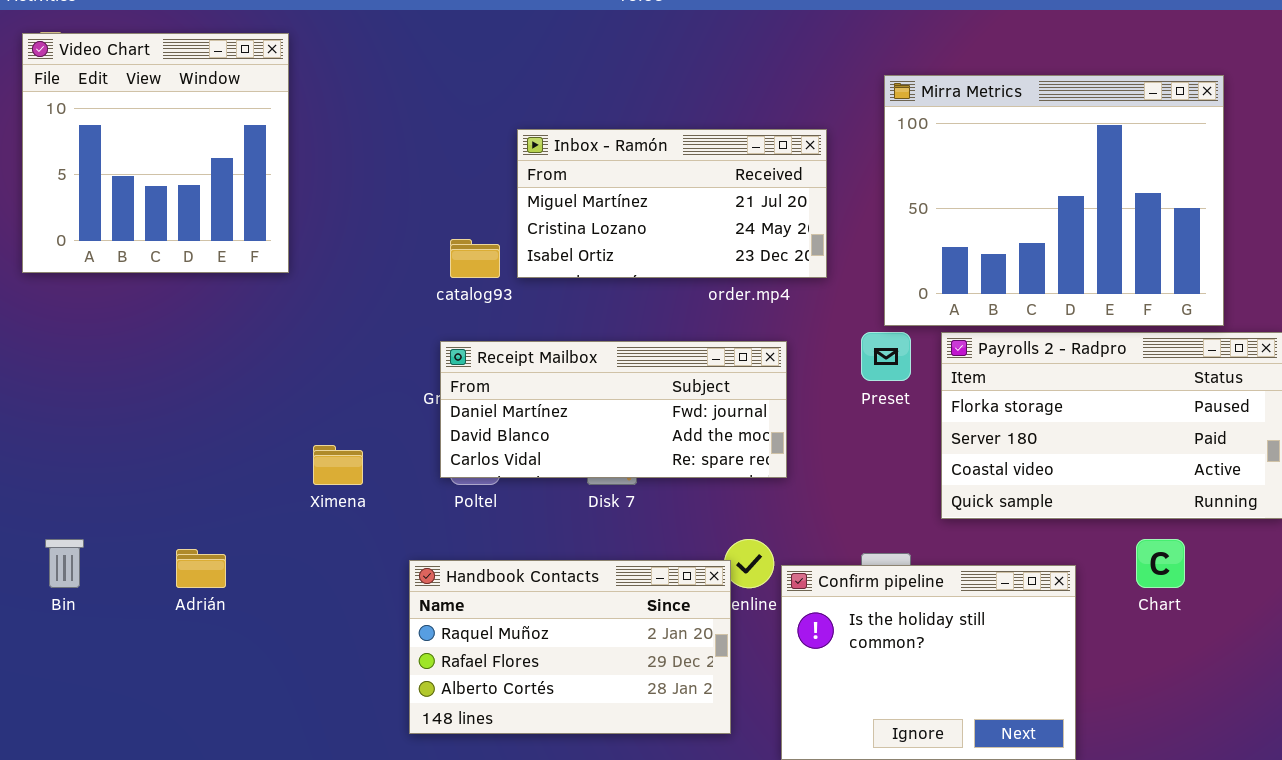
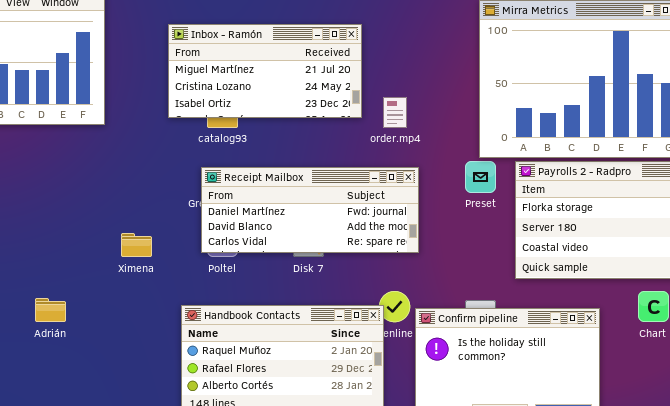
Inbox - Ramón: [517,129,827,278] -> [168,24,362,118], moved

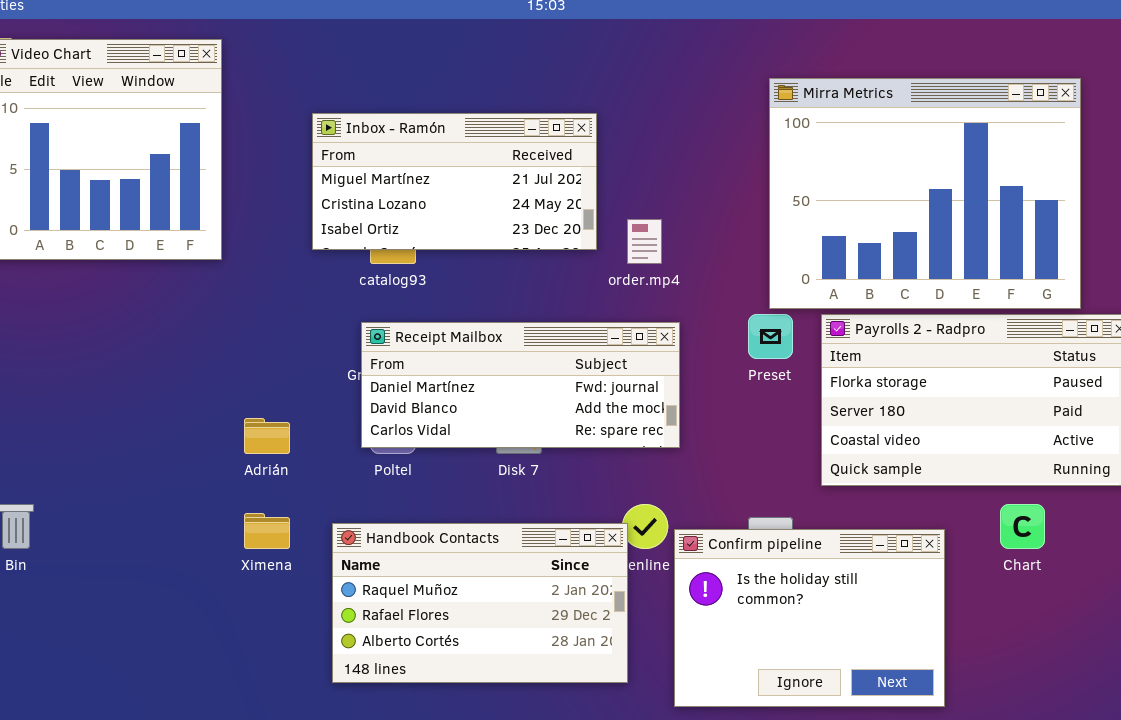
Ximena: [121,233,152,257] -> [244,513,290,549], moved
Adrián: [35,298,66,322] -> [244,418,290,454], moved

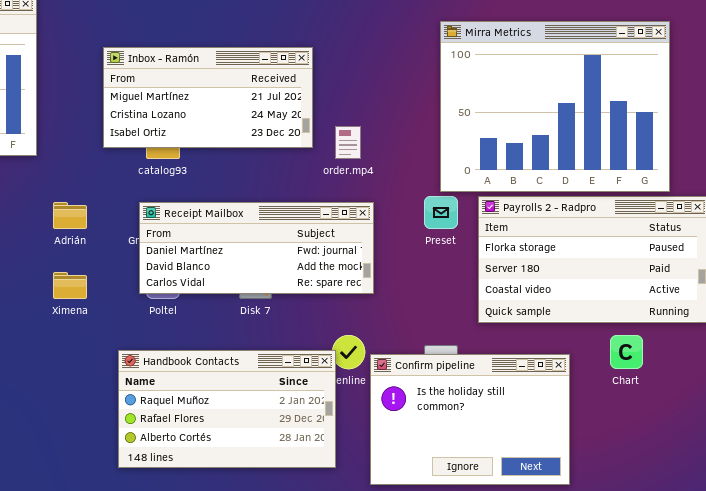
Adrián: [244,418,290,454] -> [53,202,87,229], moved
Ximena: [244,513,290,549] -> [53,272,87,299], moved

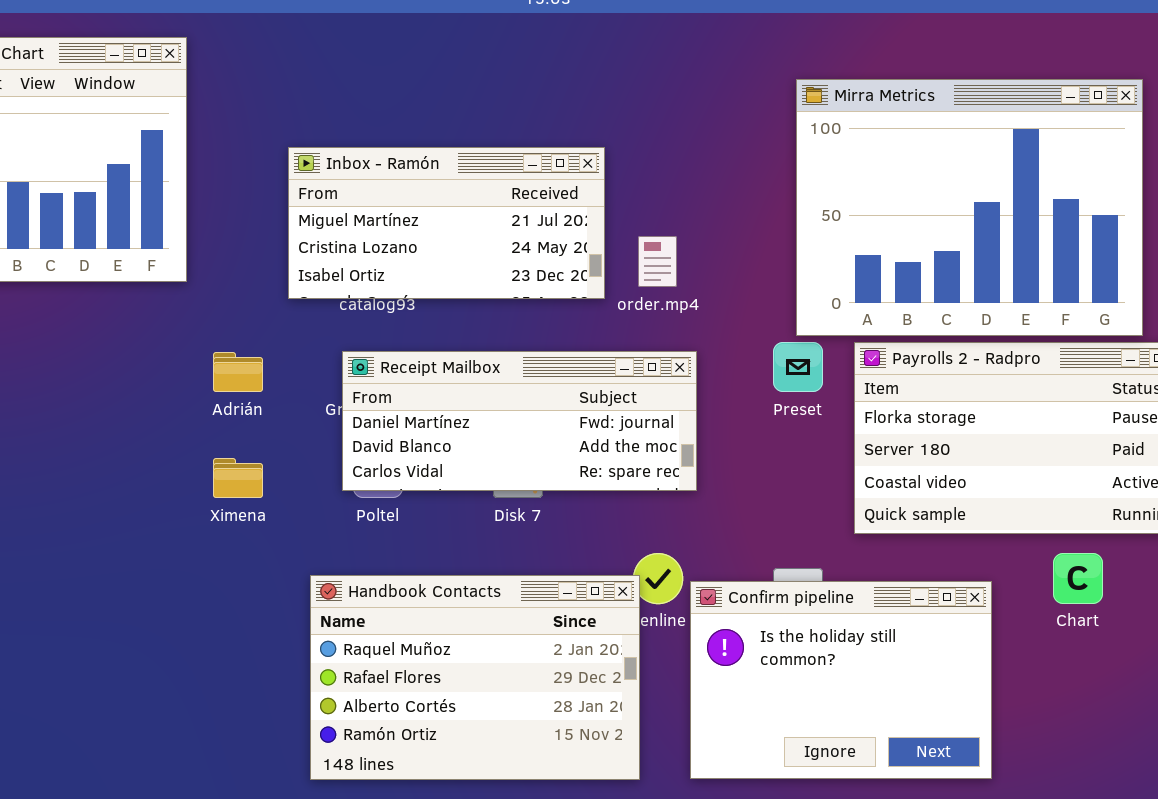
Inbox - Ramón: [103,47,313,148] -> [288,147,605,299], moved
Handbook Contacts: [118,350,336,468] -> [310,575,640,780], resized

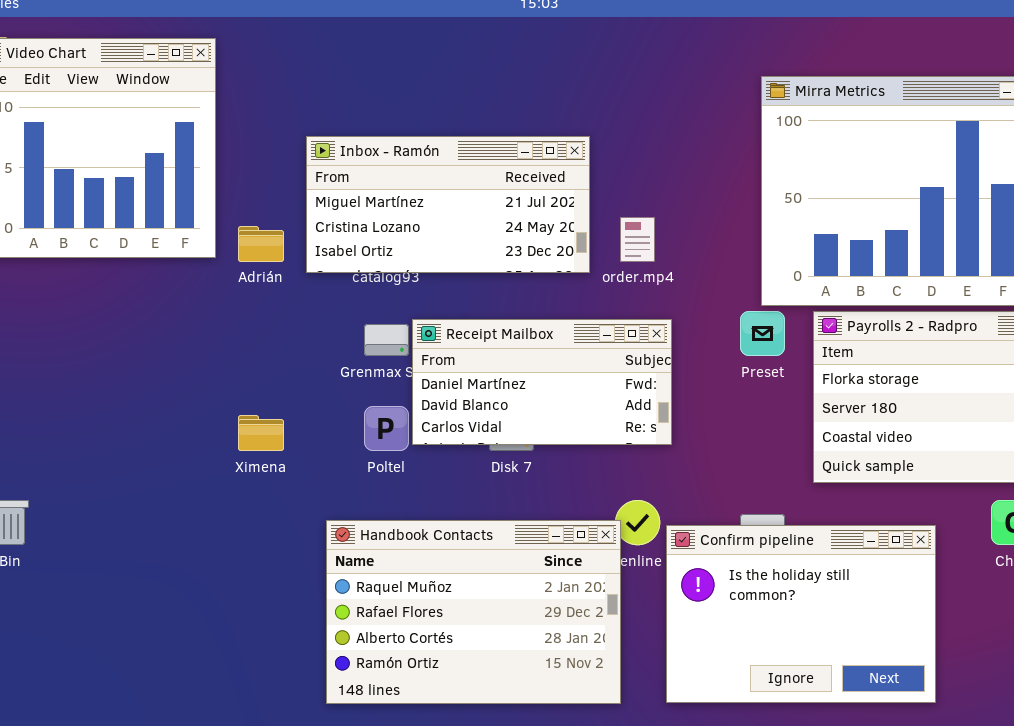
Receipt Mailbox: [342,351,697,491] -> [412,319,672,445], resized
Adrián: [213,352,263,392] -> [238,226,284,262], moved

